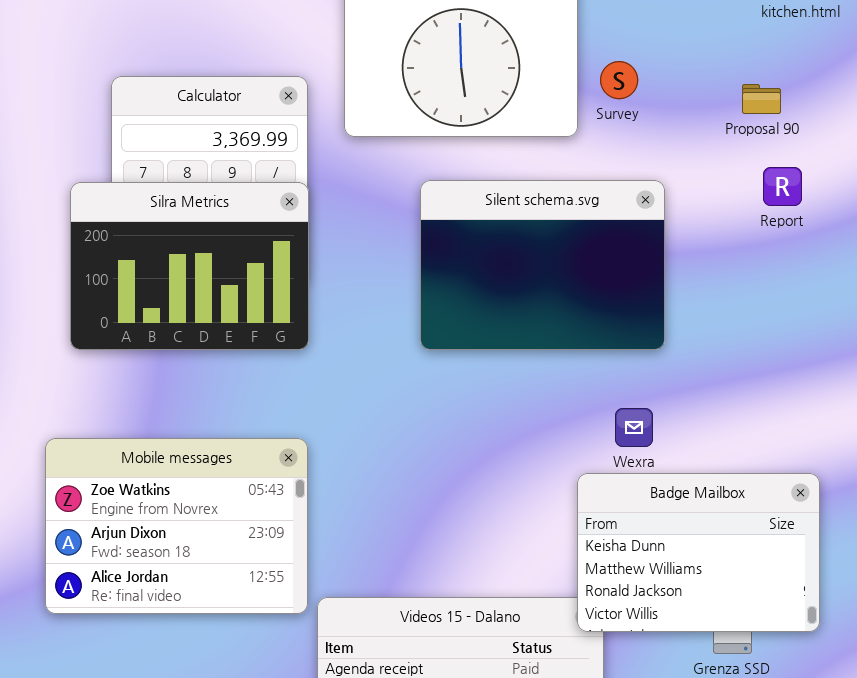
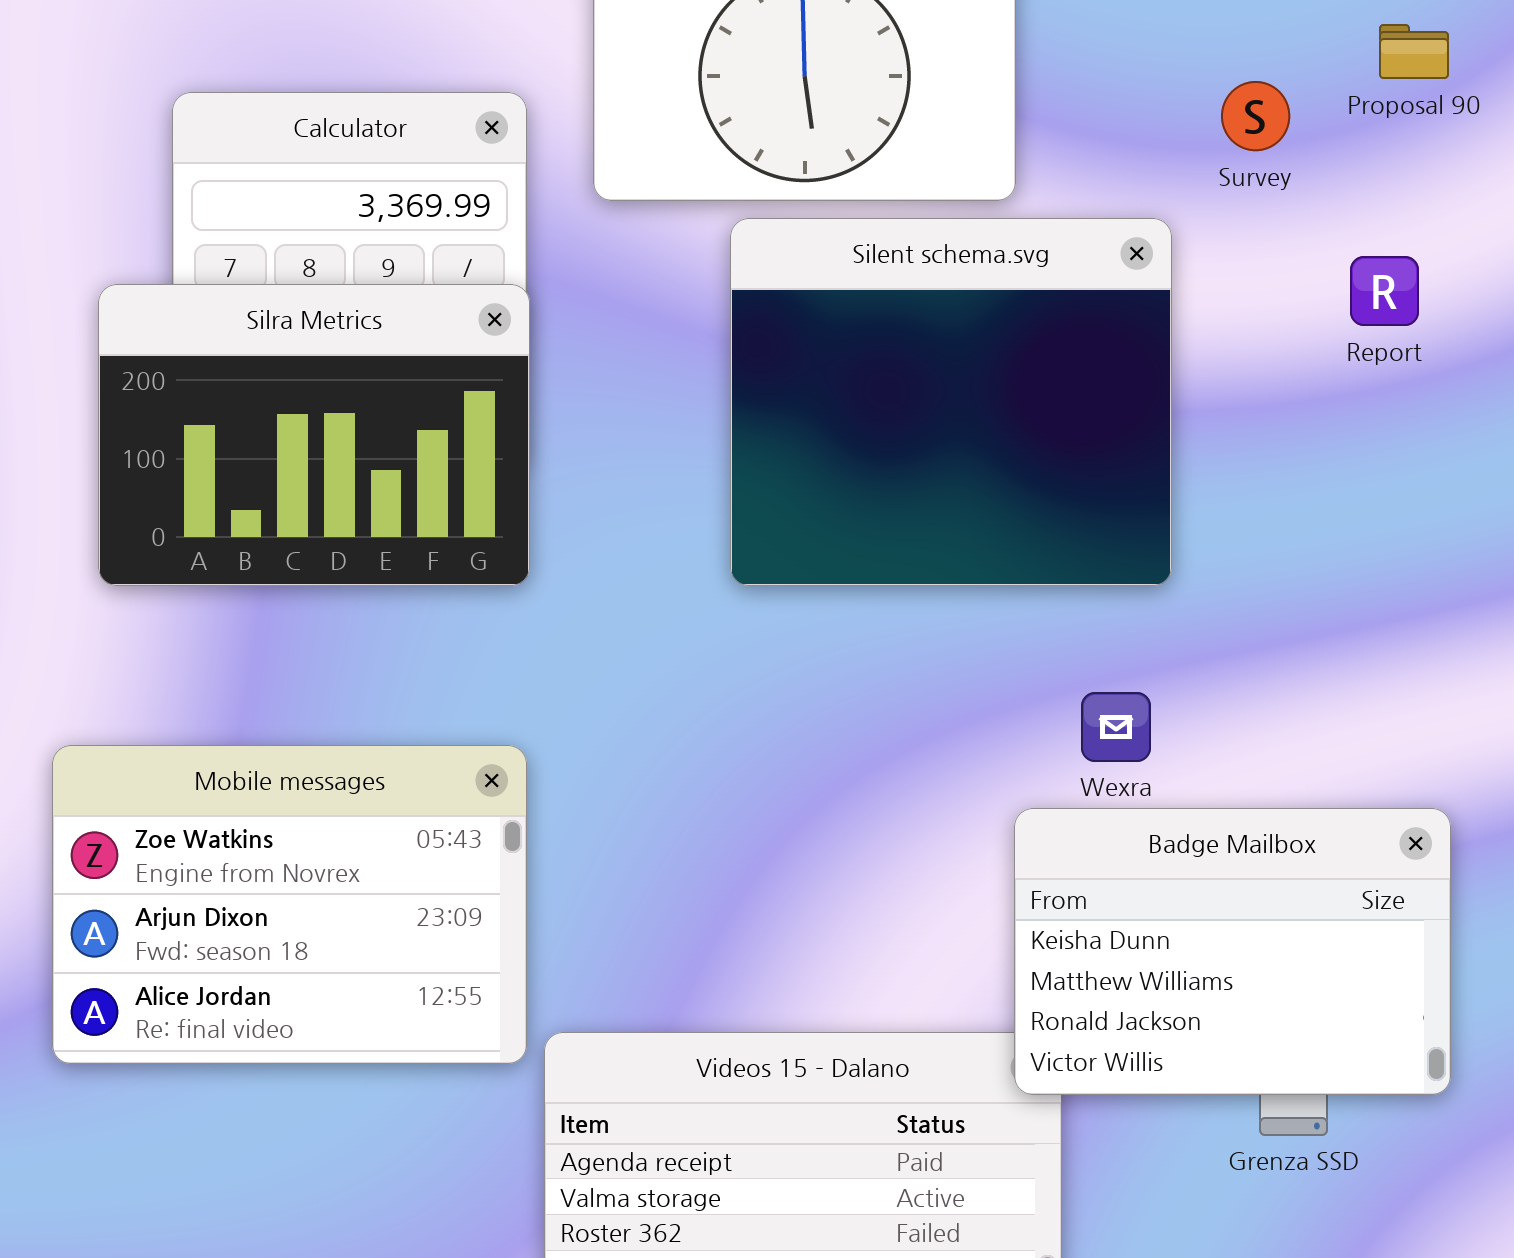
Survey: [600,61,638,99] -> [1221,81,1290,151], moved
Proposal 90: [742,84,781,114] -> [1379,24,1449,79], moved
Silent schema.svg: [420,180,665,350] -> [730,218,1172,586], resized

